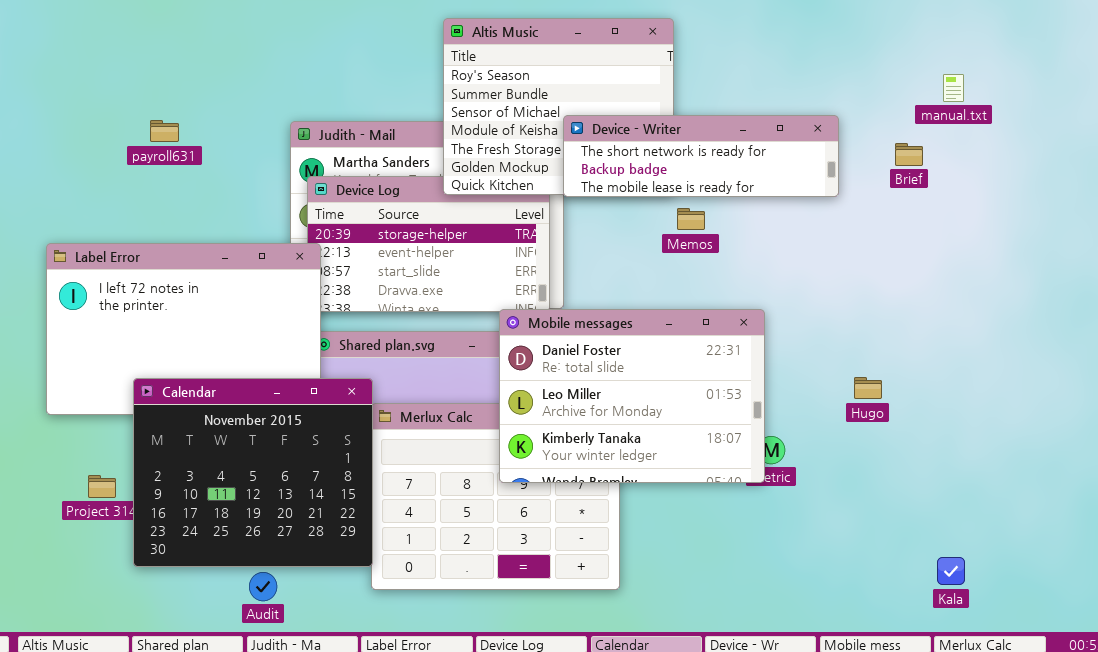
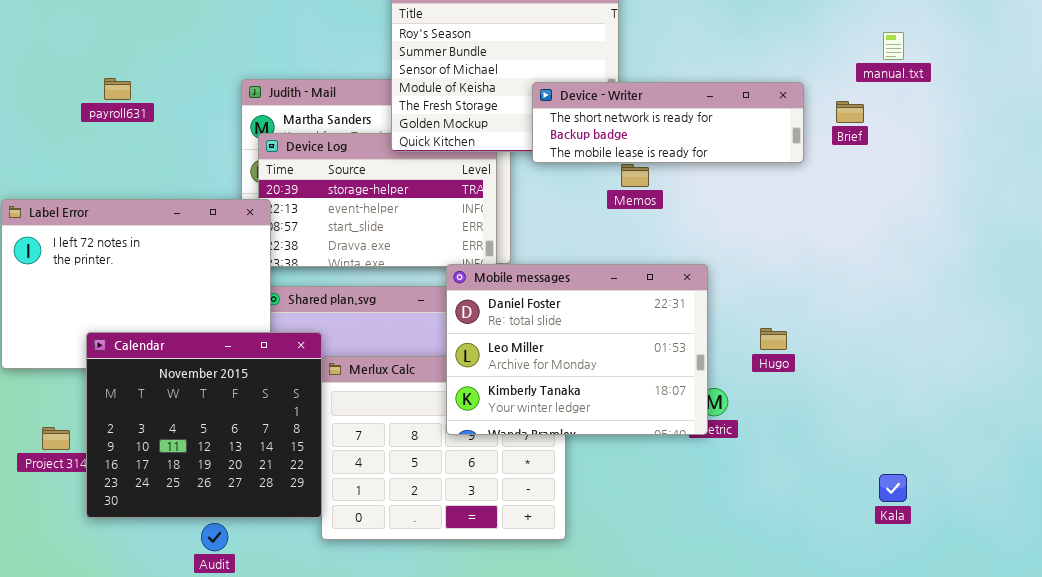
Device - Writer: [563,115,839,197] -> [532,82,804,163], moved
Hugo: [854,377,882,399] -> [760,328,787,350], moved
Kala: [937,557,965,585] -> [879,474,907,502], moved

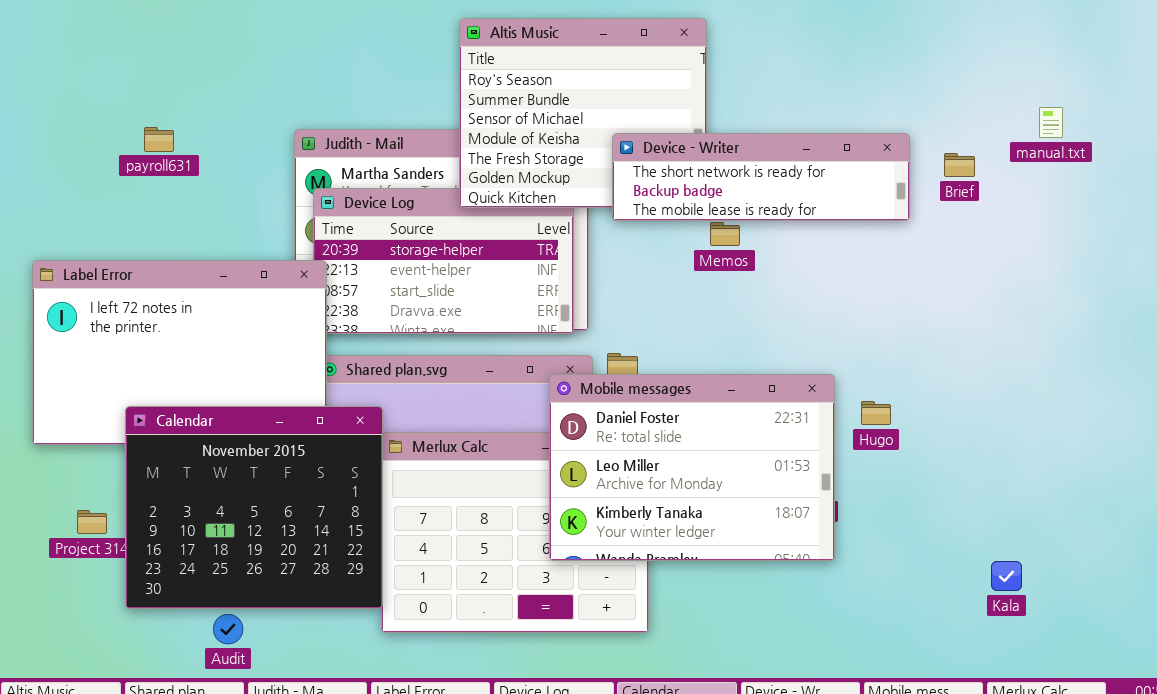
manual.txt: [883,32,904,60] -> [1039,107,1063,138], moved
Mobile messages: [446,264,708,435] -> [549,374,835,561], moved
Audit: [201,523,228,551] -> [213,614,243,644], moved

